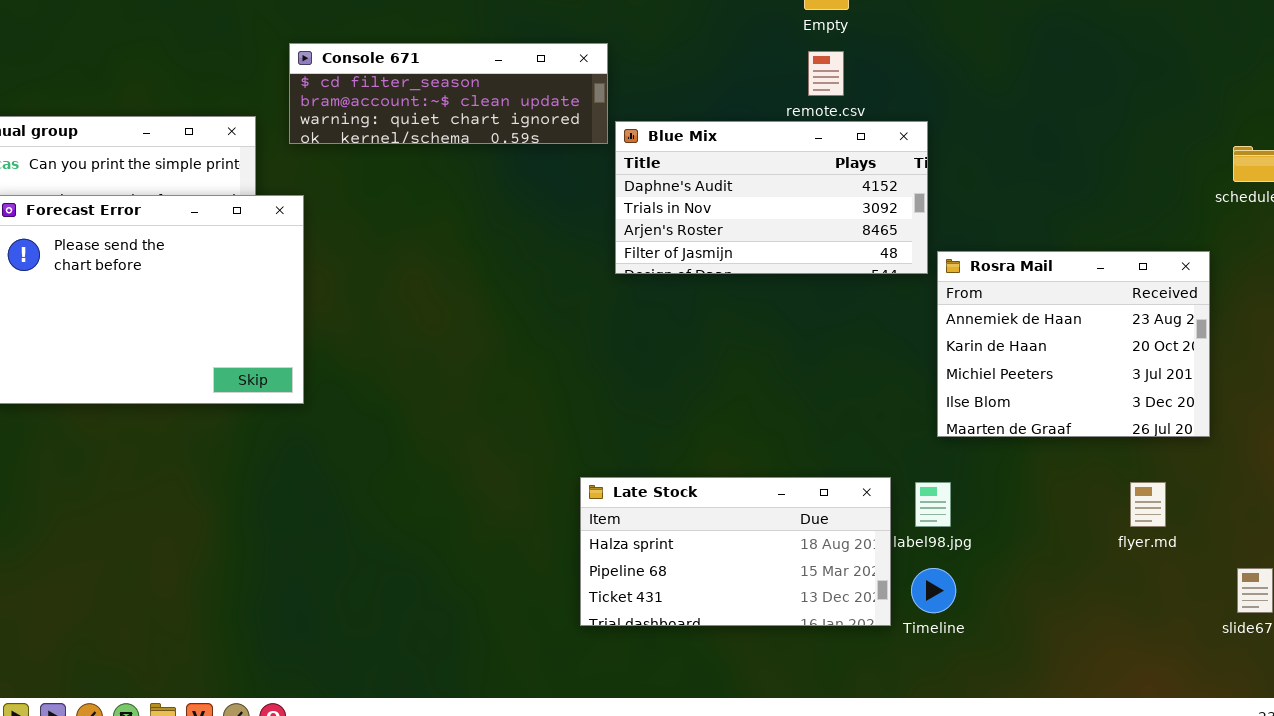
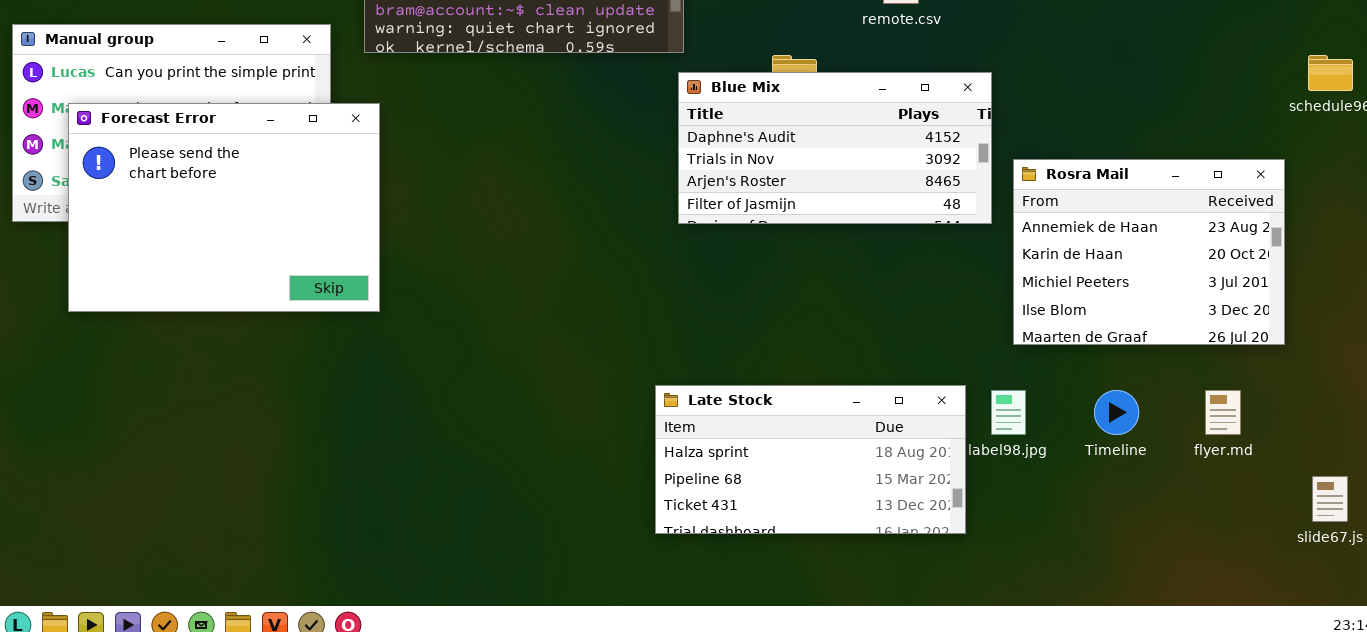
Blue Mix: [615,121,928,274] -> [678,72,992,224], moved
Timeline: [911,568,956,613] -> [1094,390,1139,435], moved

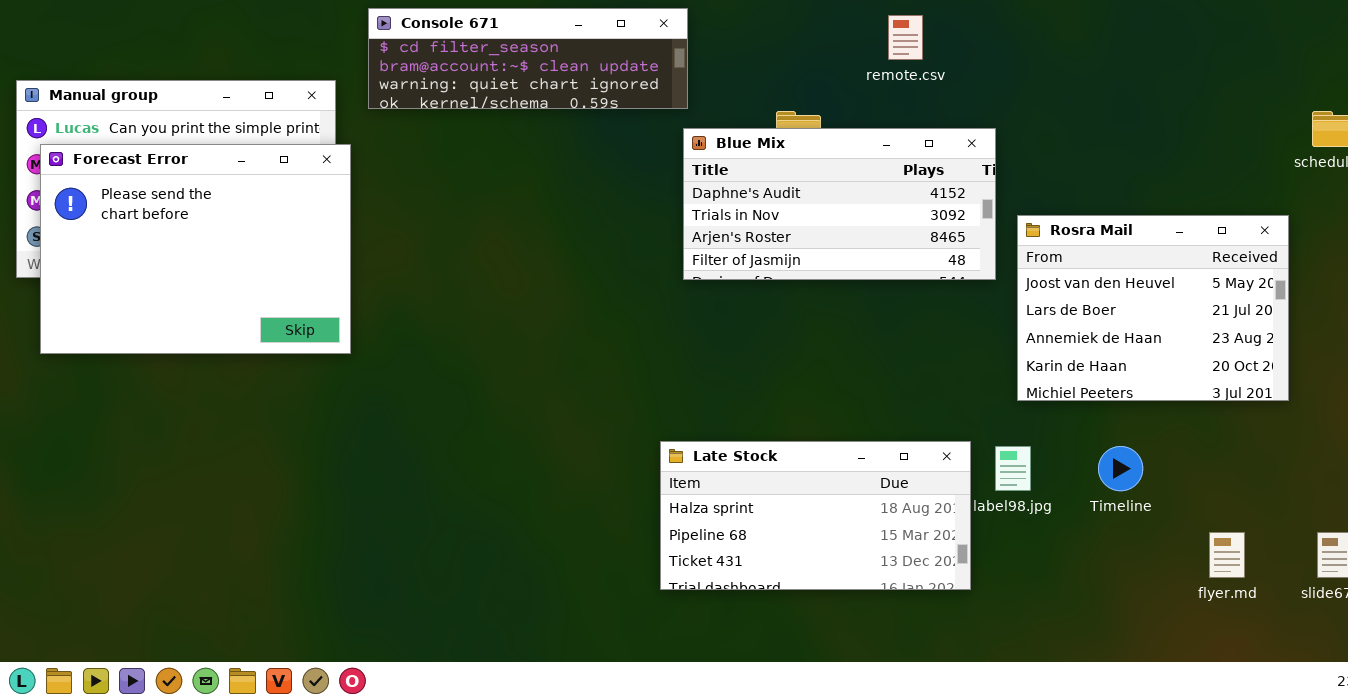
Forecast Error: [68,103,380,312] -> [40,144,351,354], moved
Rosra Mail: [1013,159,1285,345] -> [1017,215,1289,401], scrolled up 2 rows
flyer.md: [1205,390,1241,435] -> [1209,532,1245,578], moved

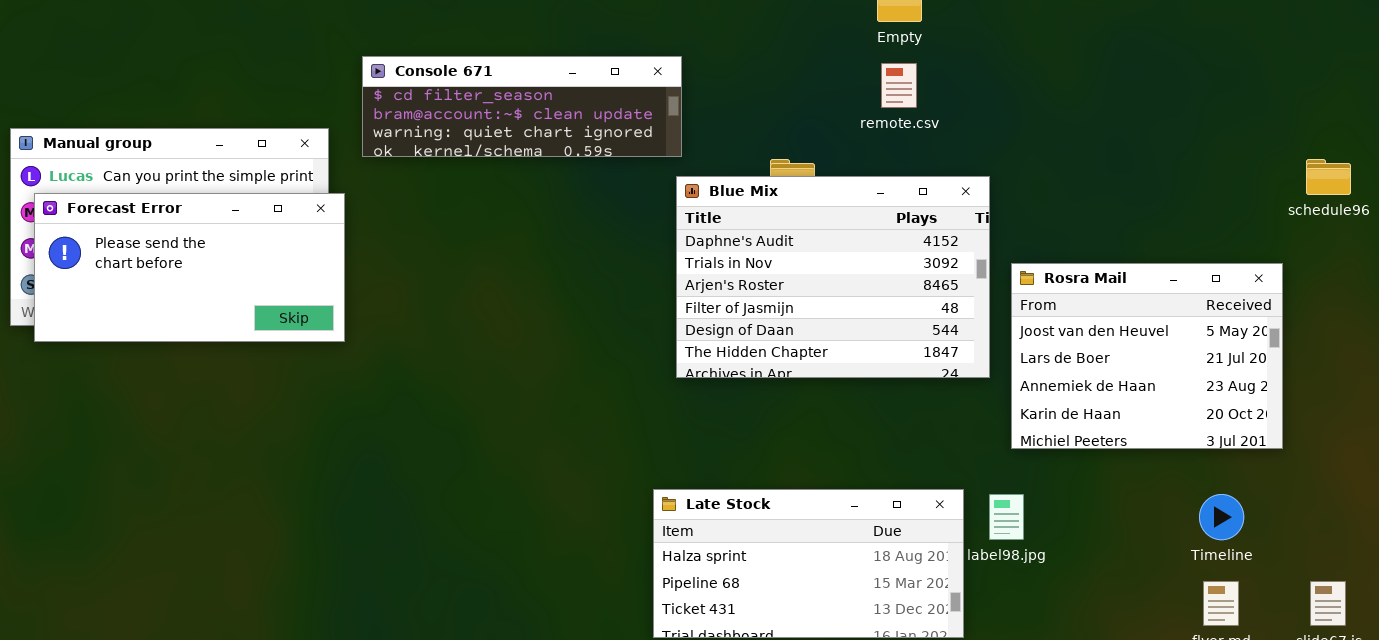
Blue Mix: [683,128,996,280] -> [676,176,990,378], resized
Forecast Error: [40,144,351,354] -> [34,193,345,342], resized
Timeline: [1098,446,1143,491] -> [1199,494,1244,540], moved

